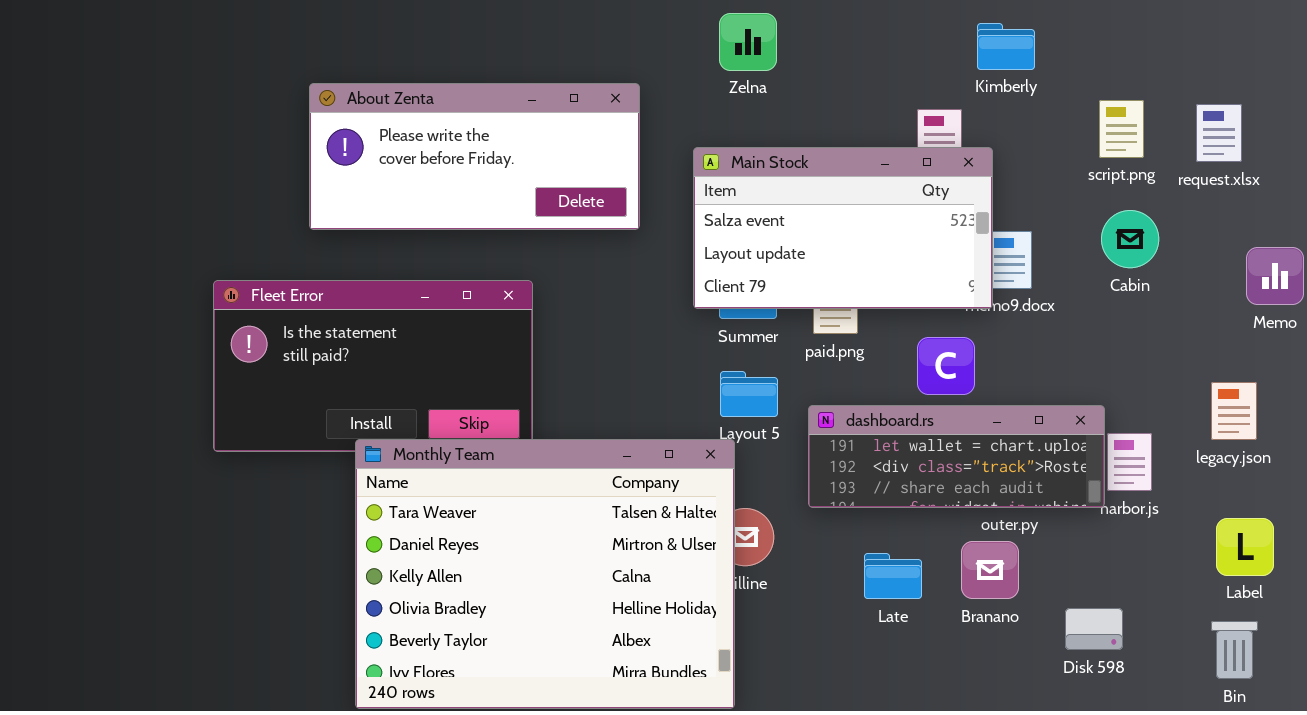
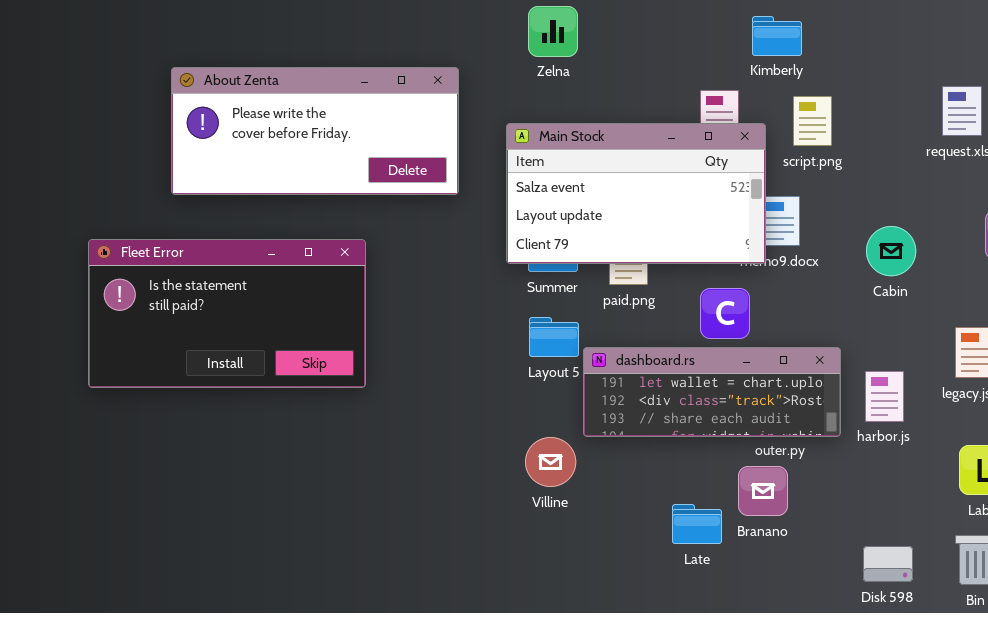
script.png: [1099,100,1144,158] -> [793,96,832,146], moved
Cabin: [1101,210,1159,268] -> [866,226,916,276], moved
dashboard.rs: [808,405,1105,508] -> [583,347,841,437], moved
Monthly Team: [355,439,735,709] -> none, closed
Late: [864,553,922,599] -> [672,504,722,544], moved
Disk 598: [1065,608,1123,650] -> [863,546,913,582], moved

